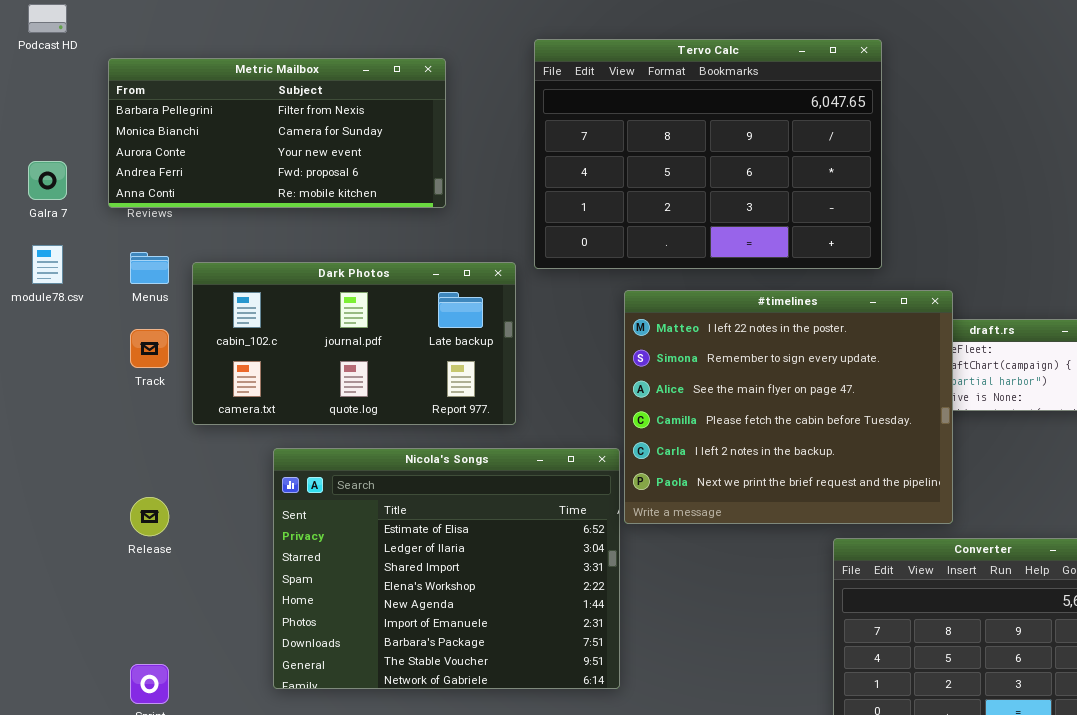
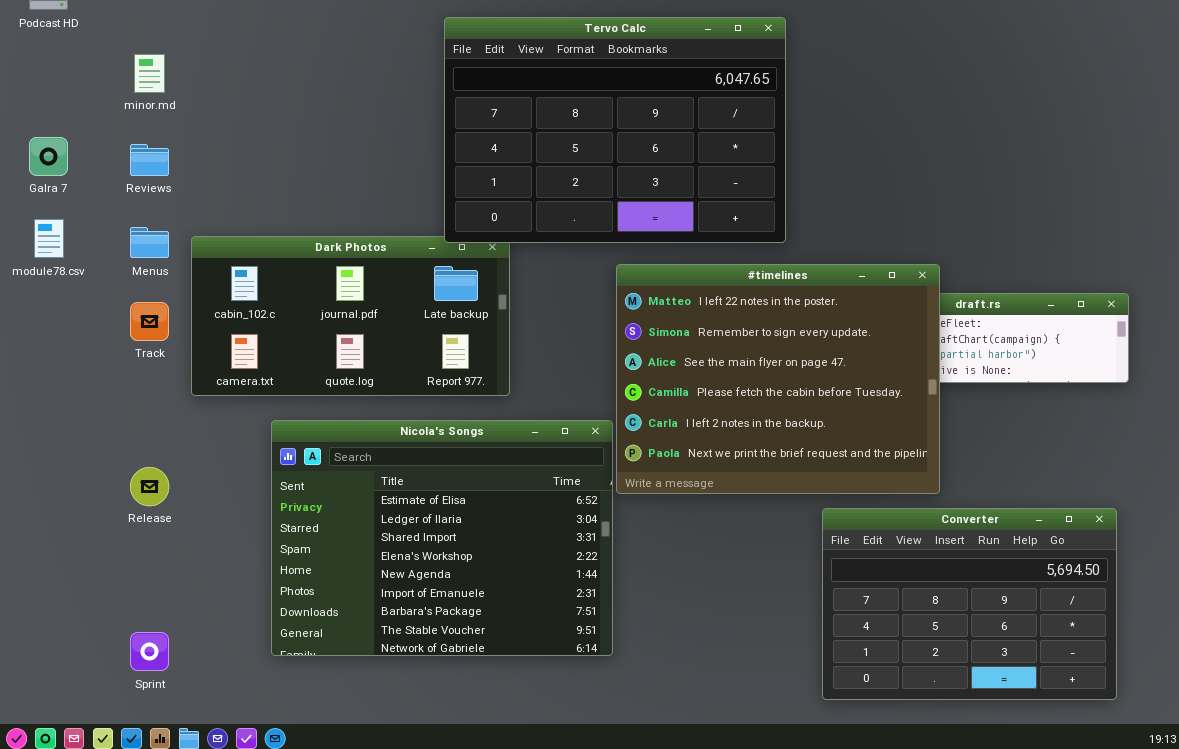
Tervo Calc: [534,39,882,269] -> [444,17,786,243], moved
Metric Mailbox: [108,58,446,208] -> none, closed

